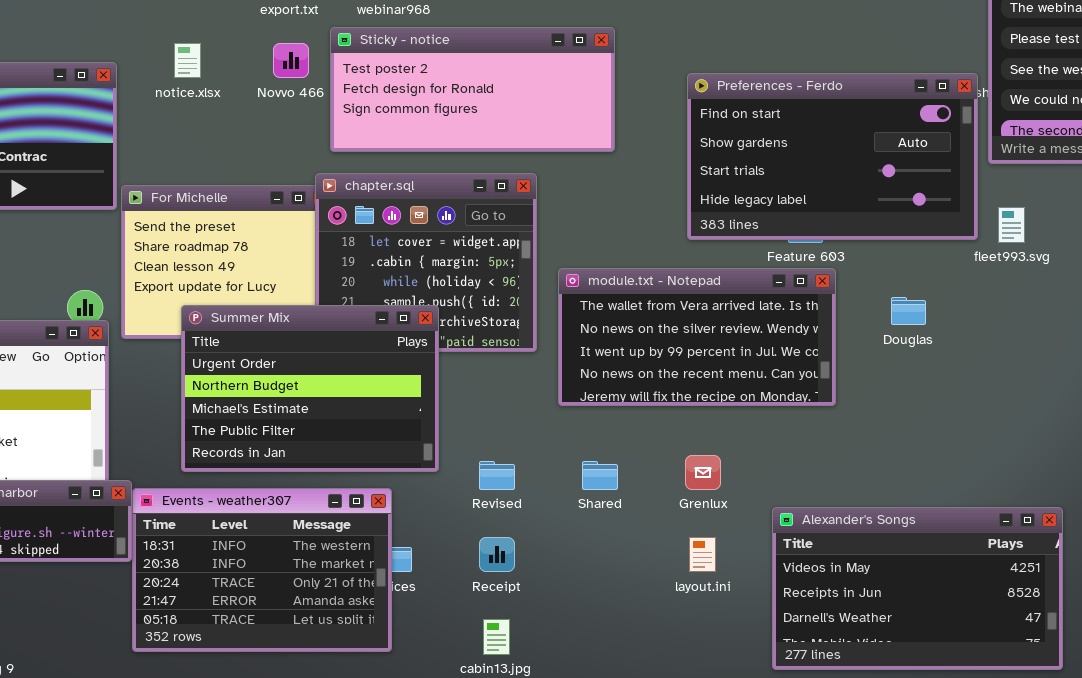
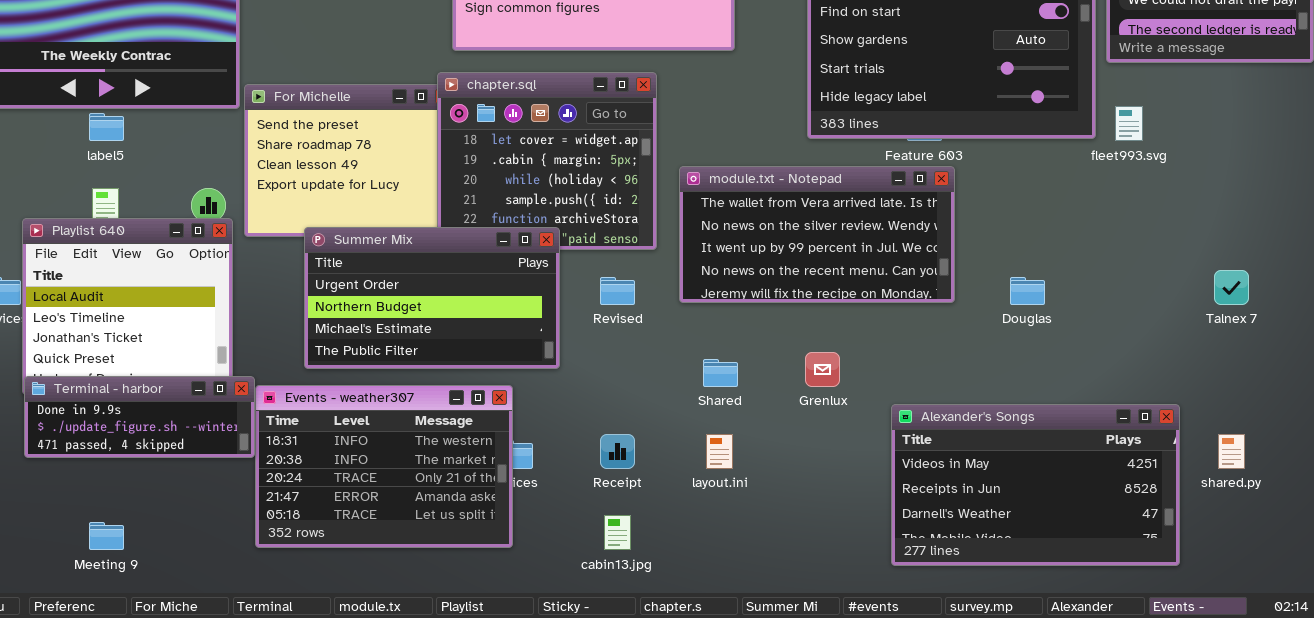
Douglas: [891,297,926,325] -> [1010,277,1045,305], moved
Summer Mix: [181,305,439,472] -> [304,227,560,369], resized
Revised: [479,461,515,490] -> [600,277,635,305], moved
layout.ini: [689,537,716,572] -> [706,434,733,469], moved

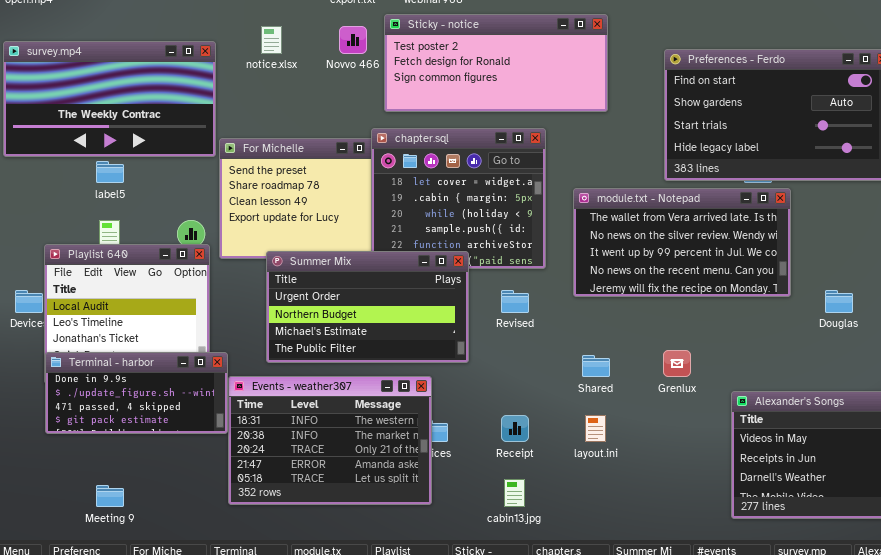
module.txt - Notepad: [679,166,955,303] -> [573,188,791,297], moved
Terminal - harbor: [24,376,255,458] -> [45,352,228,434], resized

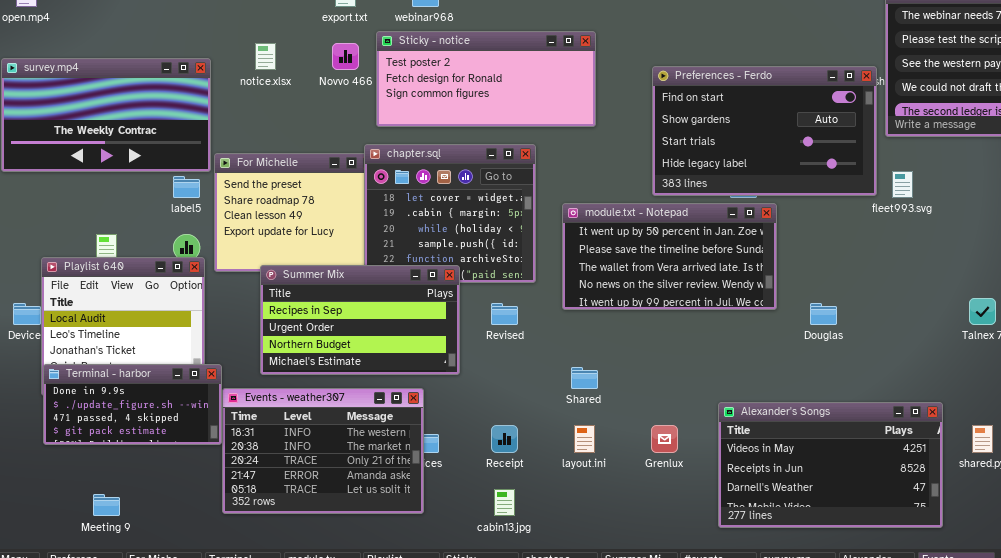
label5: [96,161,124,183] -> [173,176,200,198], moved
module.txt - Notepad: [573,188,791,297] -> [562,203,777,310], scrolled up 2 rows
Summer Mix: [266,251,469,363] -> [260,265,460,375], scrolled up 1 row
Grenlux: [663,350,691,377] -> [651,425,678,453], moved

